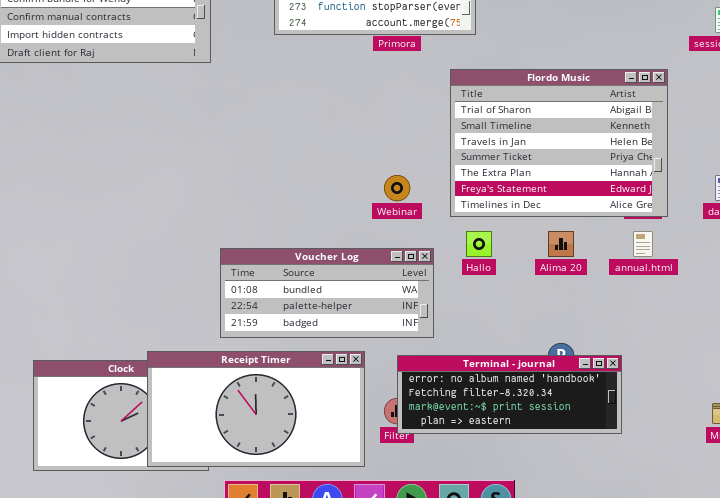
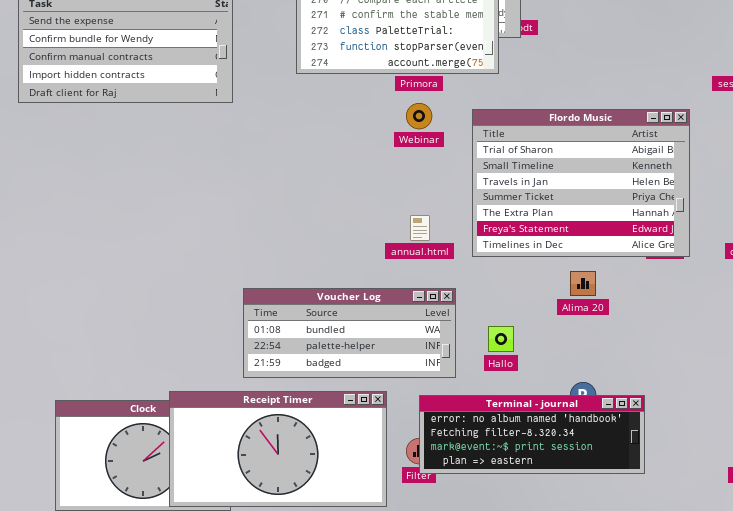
Webinar: [384,175,410,201] -> [406,103,432,129], moved
Hallo: [466,231,492,257] -> [488,326,514,352], moved
annual.html: [633,231,653,257] -> [410,215,430,241], moved

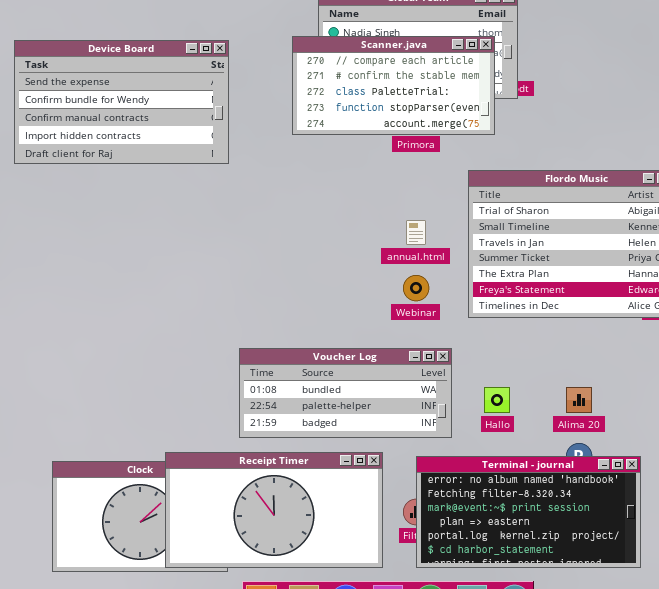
Webinar: [406,103,432,129] -> [403,275,429,301], moved
annual.html: [410,215,430,241] -> [406,220,426,245], moved
Alima 20: [570,271,596,296] -> [566,387,592,413], moved
Terminal - journal: [419,395,645,474] -> [416,456,641,568], resized

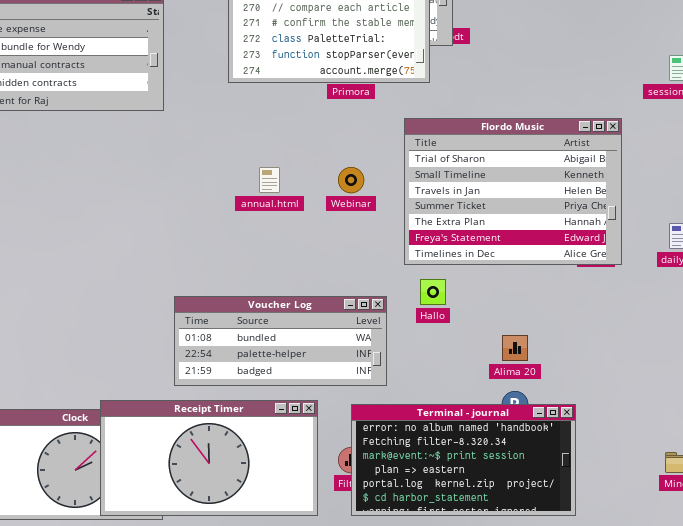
annual.html: [406,220,426,245] -> [259,167,280,193], moved
Webinar: [403,275,429,301] -> [338,167,364,193], moved
Hallo: [484,387,510,413] -> [420,279,446,305], moved

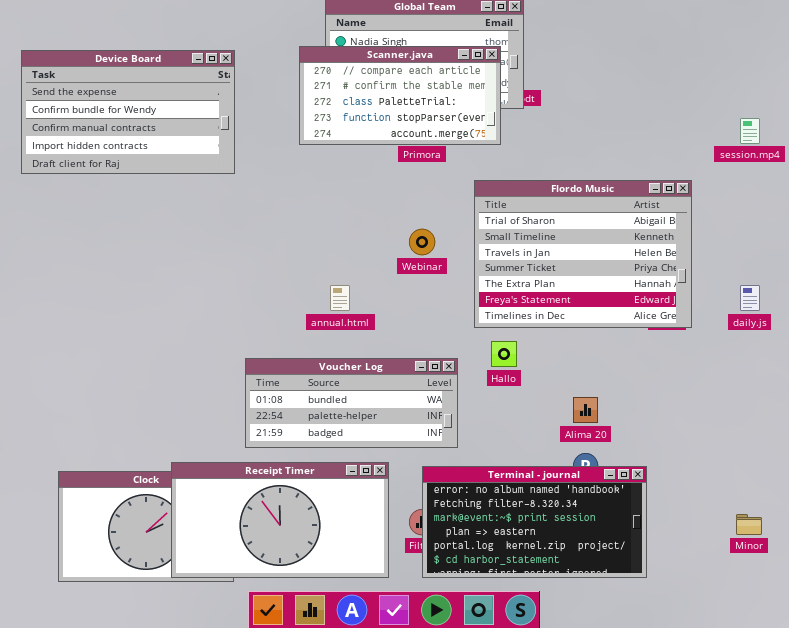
annual.html: [259,167,280,193] -> [330,285,350,311], moved

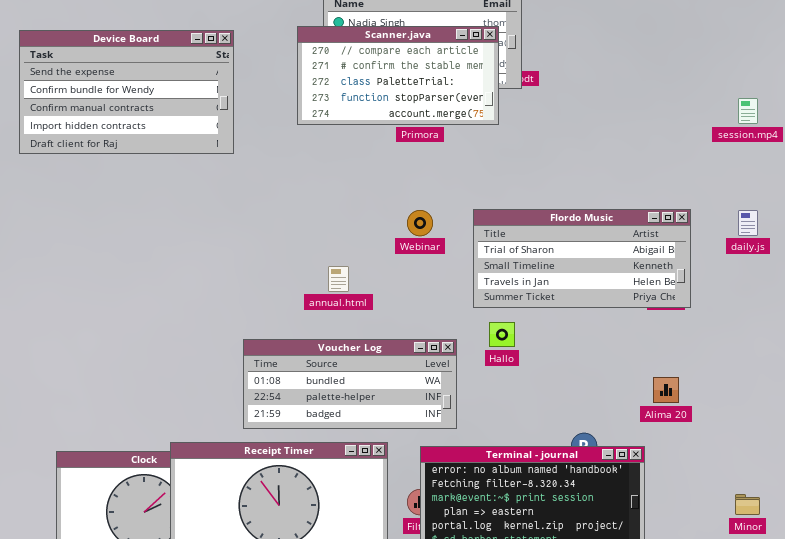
Flordo Music: [474,180,692,328] -> [473,209,691,308], resized
daily.js: [740,285,760,311] -> [738,210,758,236], moved
Alima 20: [573,397,598,423] -> [653,377,679,403], moved

